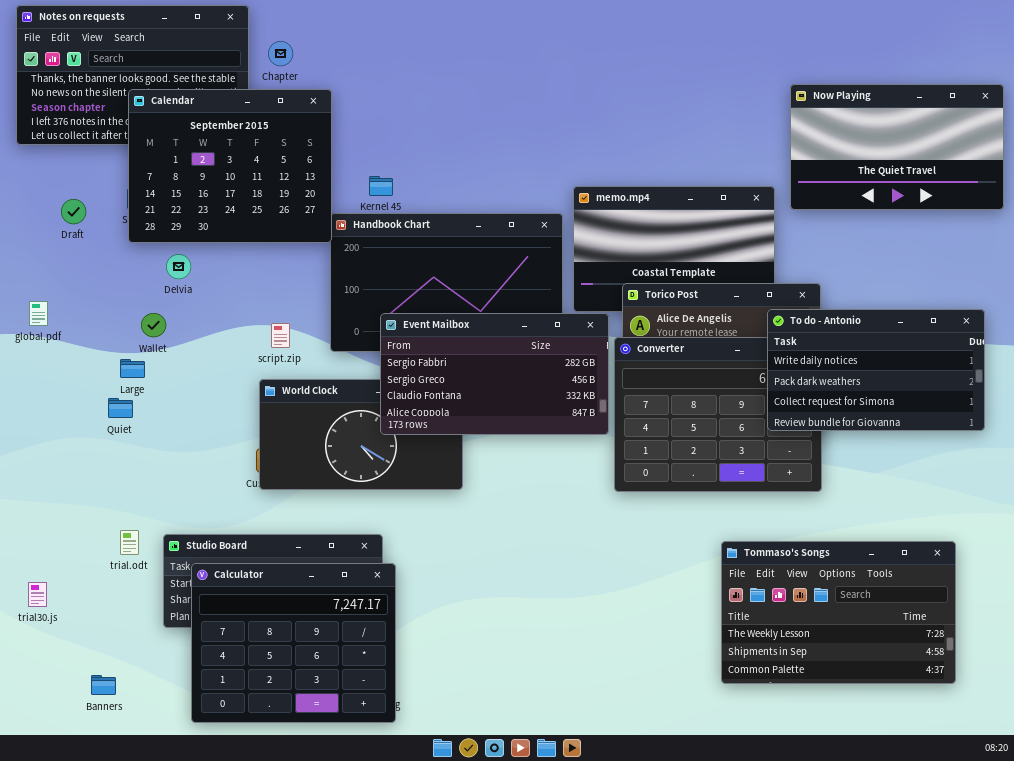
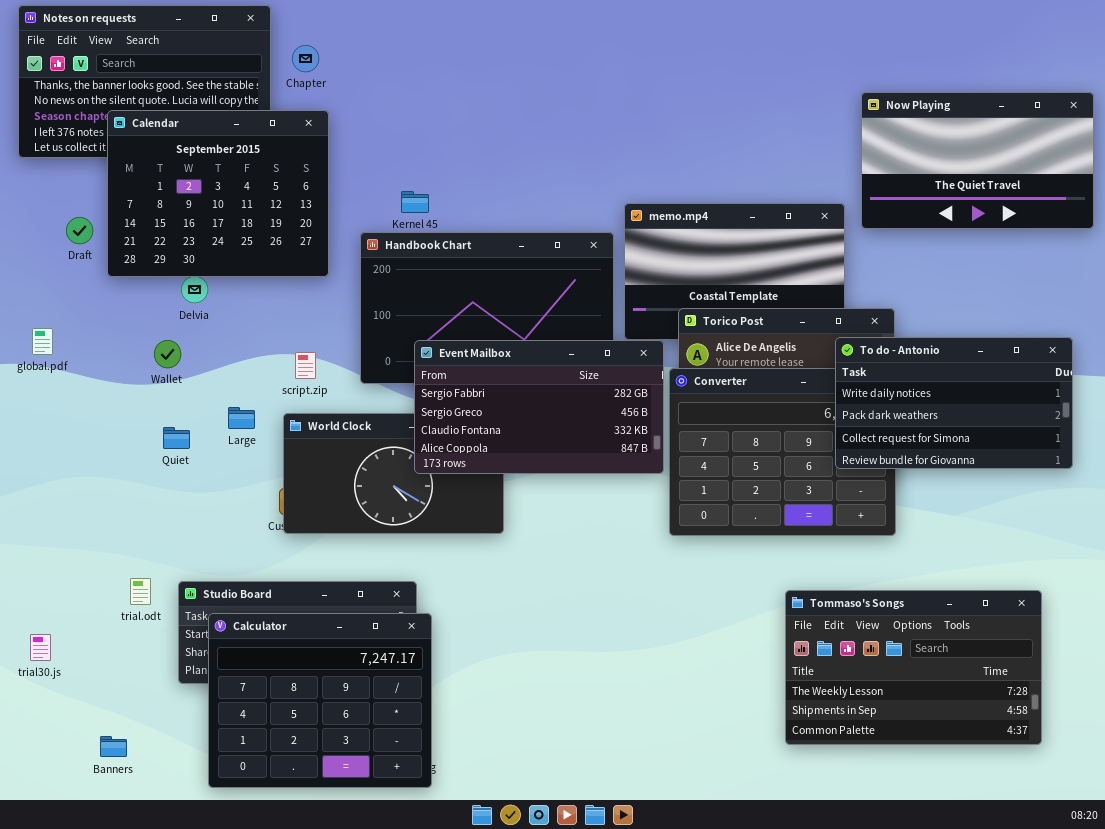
Calendar: [128,89,332,243] -> [107,110,329,277], moved
Large: [120,359,145,378] -> [228,407,255,429], moved
Quiet: [108,398,133,418] -> [163,427,190,449], moved

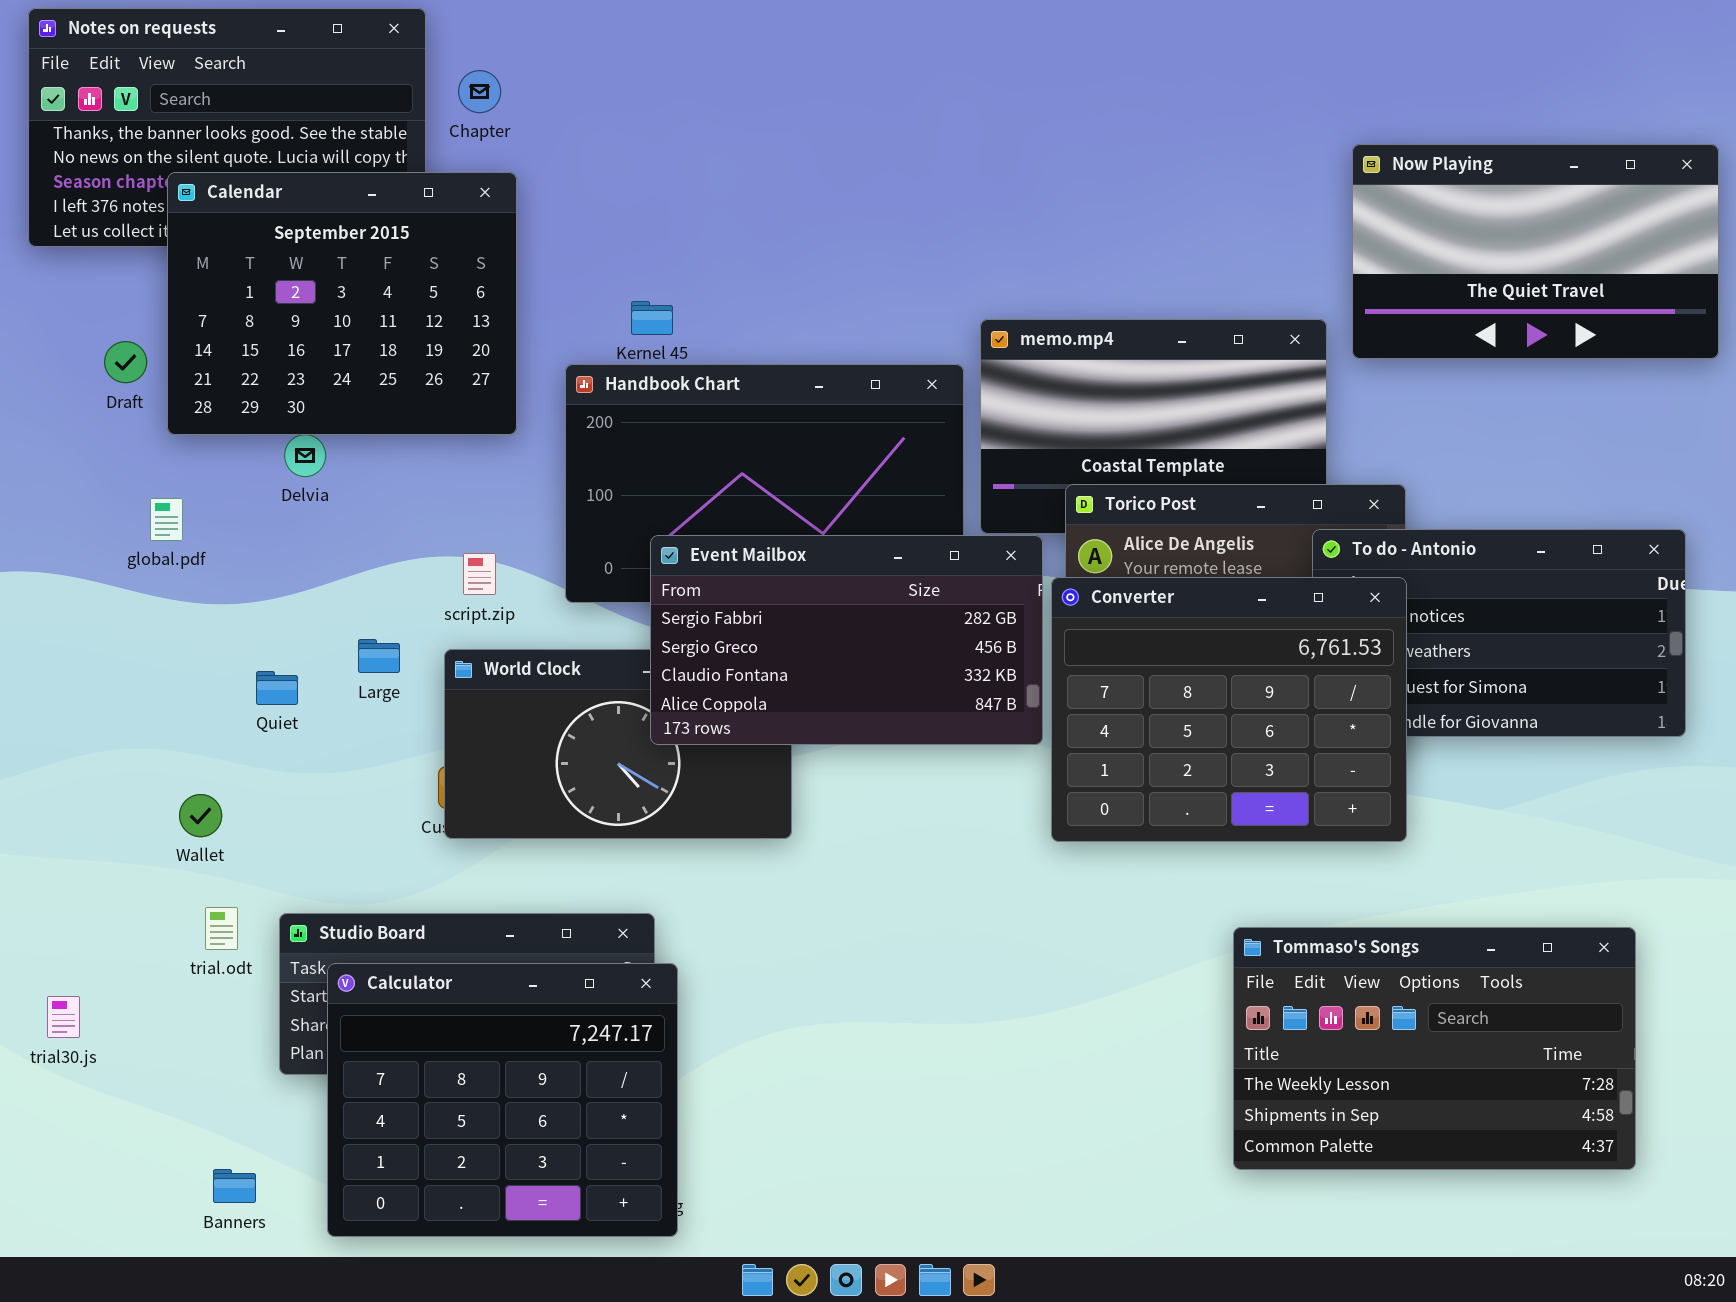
global.pdf: [32,328,53,355] -> [150,498,183,541], moved
Wallet: [154,340,181,368] -> [179,794,222,837], moved
Converter: [669,368,896,536] -> [1051,577,1407,842], raised
Banners: [100,736,127,757] -> [213,1169,256,1203], moved

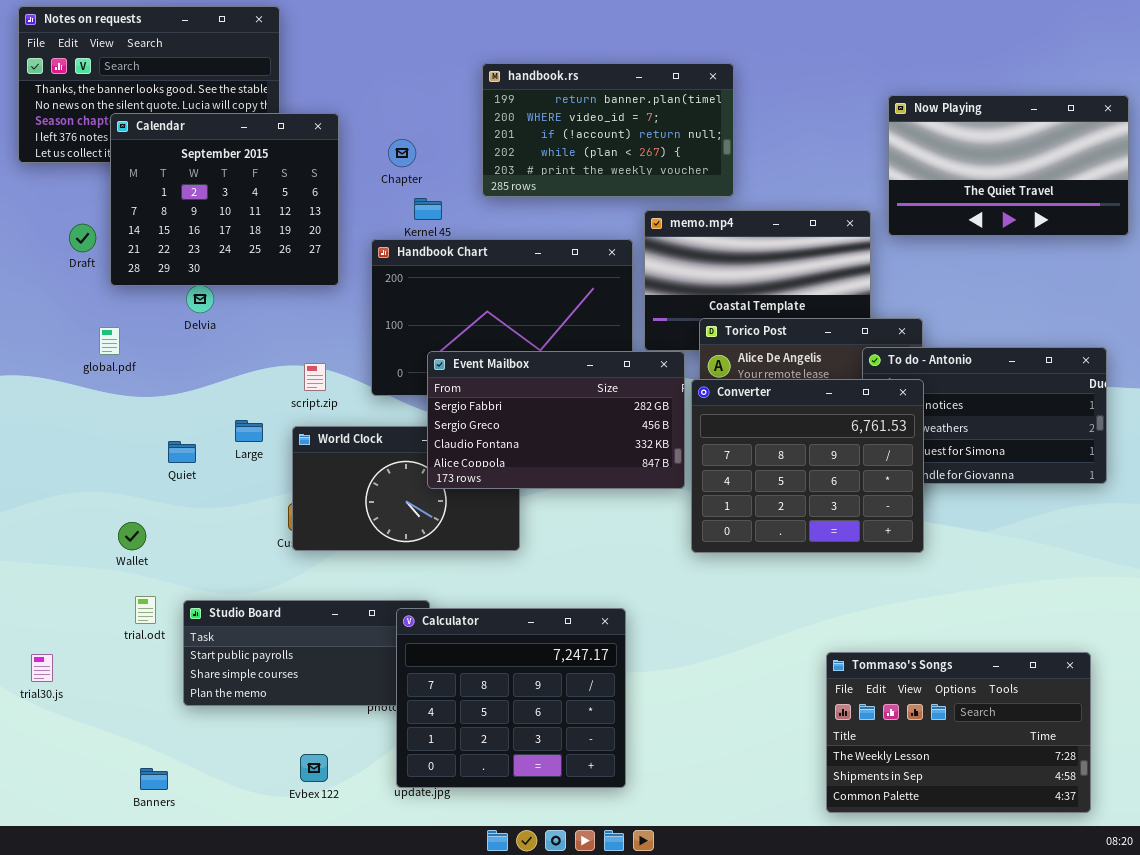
Chapter: [458,70,501,113] -> [388,139,416,167], moved
handbook.rs: none -> [482,63,734,197], opened
Tommaso's Songs: [1233,927,1636,1170] -> [826,652,1091,813], moved
Calculator: [327,963,678,1237] -> [396,608,626,788], moved

